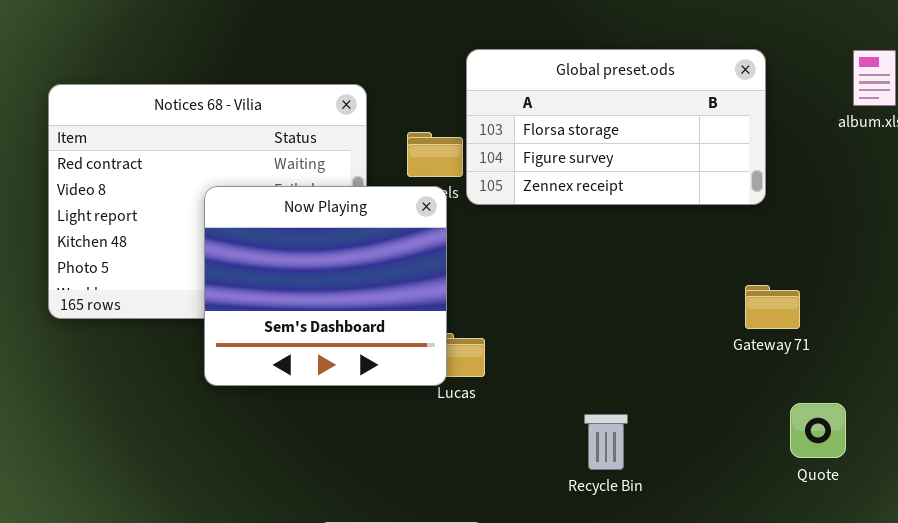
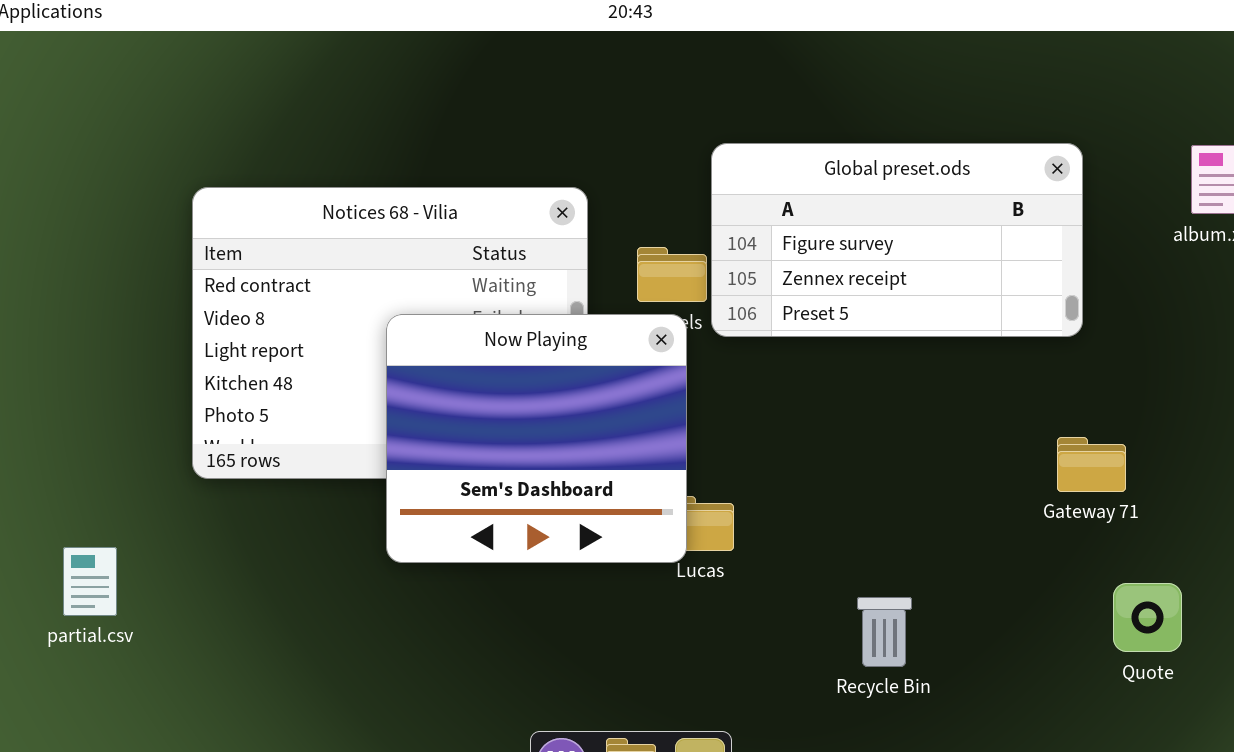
Global preset.ods: [466,49,766,205] -> [711,143,1083,337], scrolled down 1 row

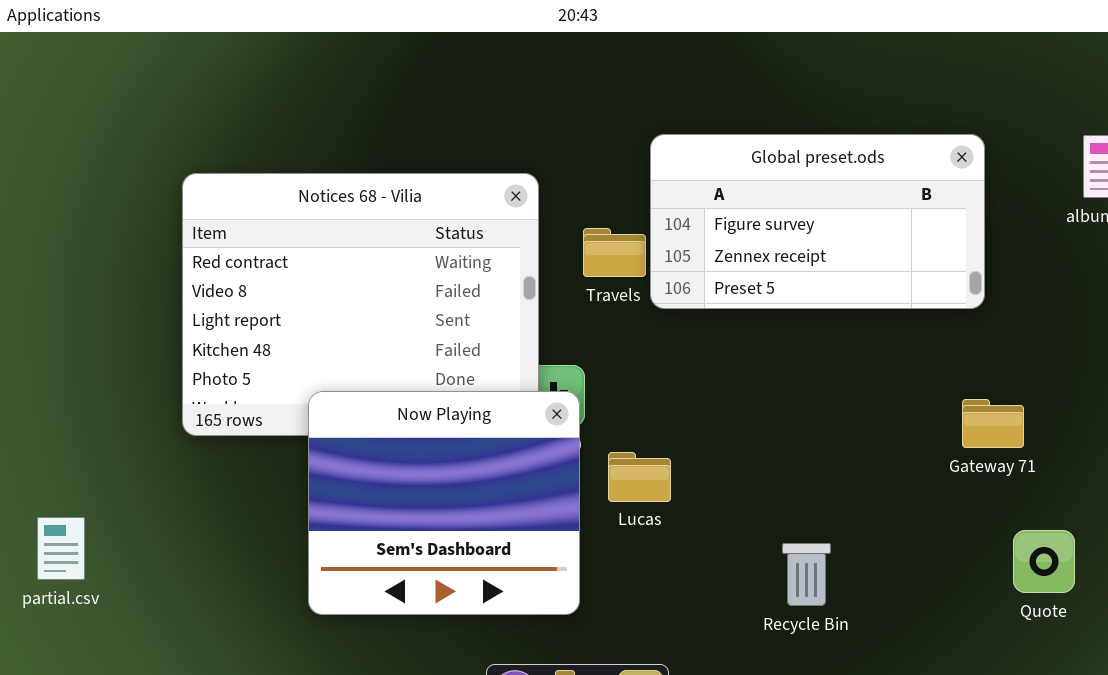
Now Playing: [386,314,687,563] -> [308,391,580,615], moved
partial.csv: [63,547,117,616] -> [37,517,85,580], moved

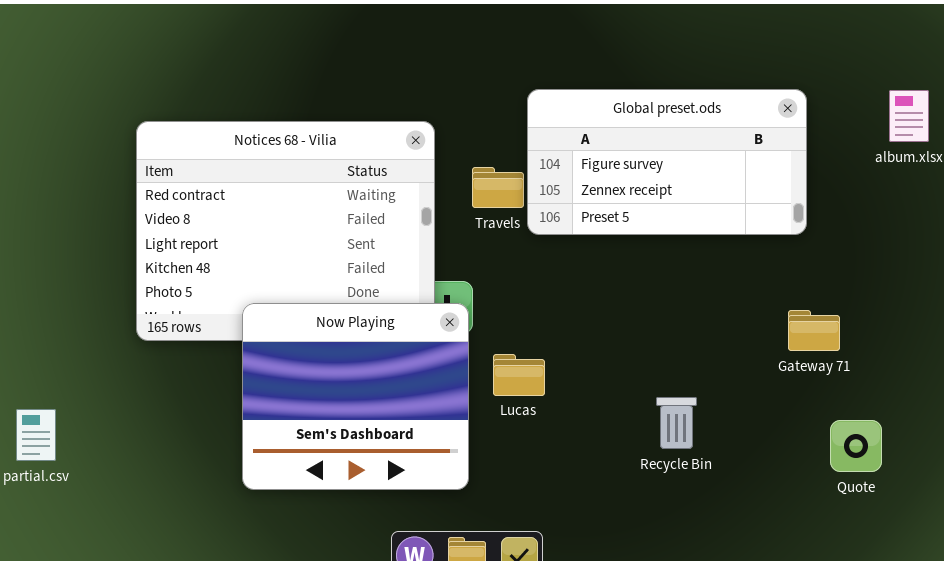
Recycle Bin: [782,543,831,606] -> [656,397,697,449], moved

